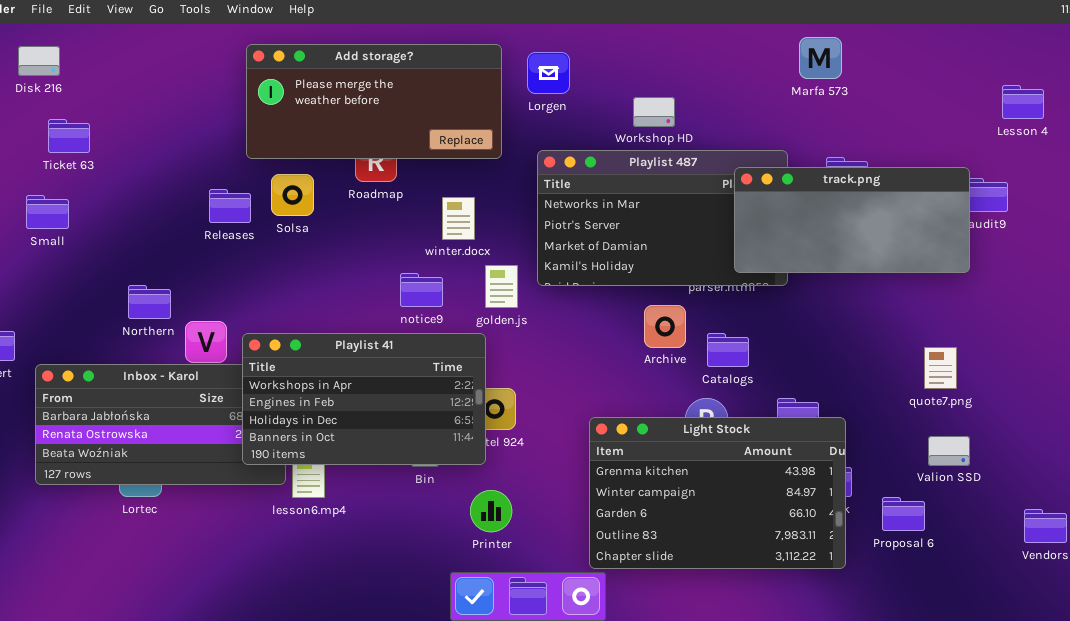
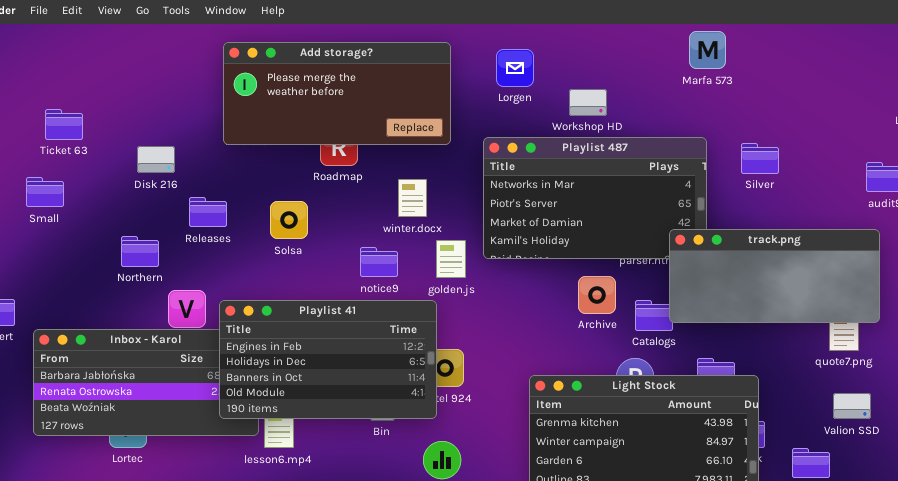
Marfa 573: [799,37,842,79] -> [689,31,726,69], moved
Disk 216: [18,46,60,76] -> [137,146,175,173], moved
Lorgen: [527,52,570,94] -> [496,49,534,87], moved
track.png: [734,167,970,273] -> [669,229,880,323], moved
Solsa: [271,174,314,216] -> [270,201,308,239], moved
Releases: [209,189,251,223] -> [189,197,227,227], moved
Northern: [128,285,171,319] -> [121,236,159,267], moved
Playlist 41: [242,333,486,465] -> [219,300,437,419], scrolled down 1 row

